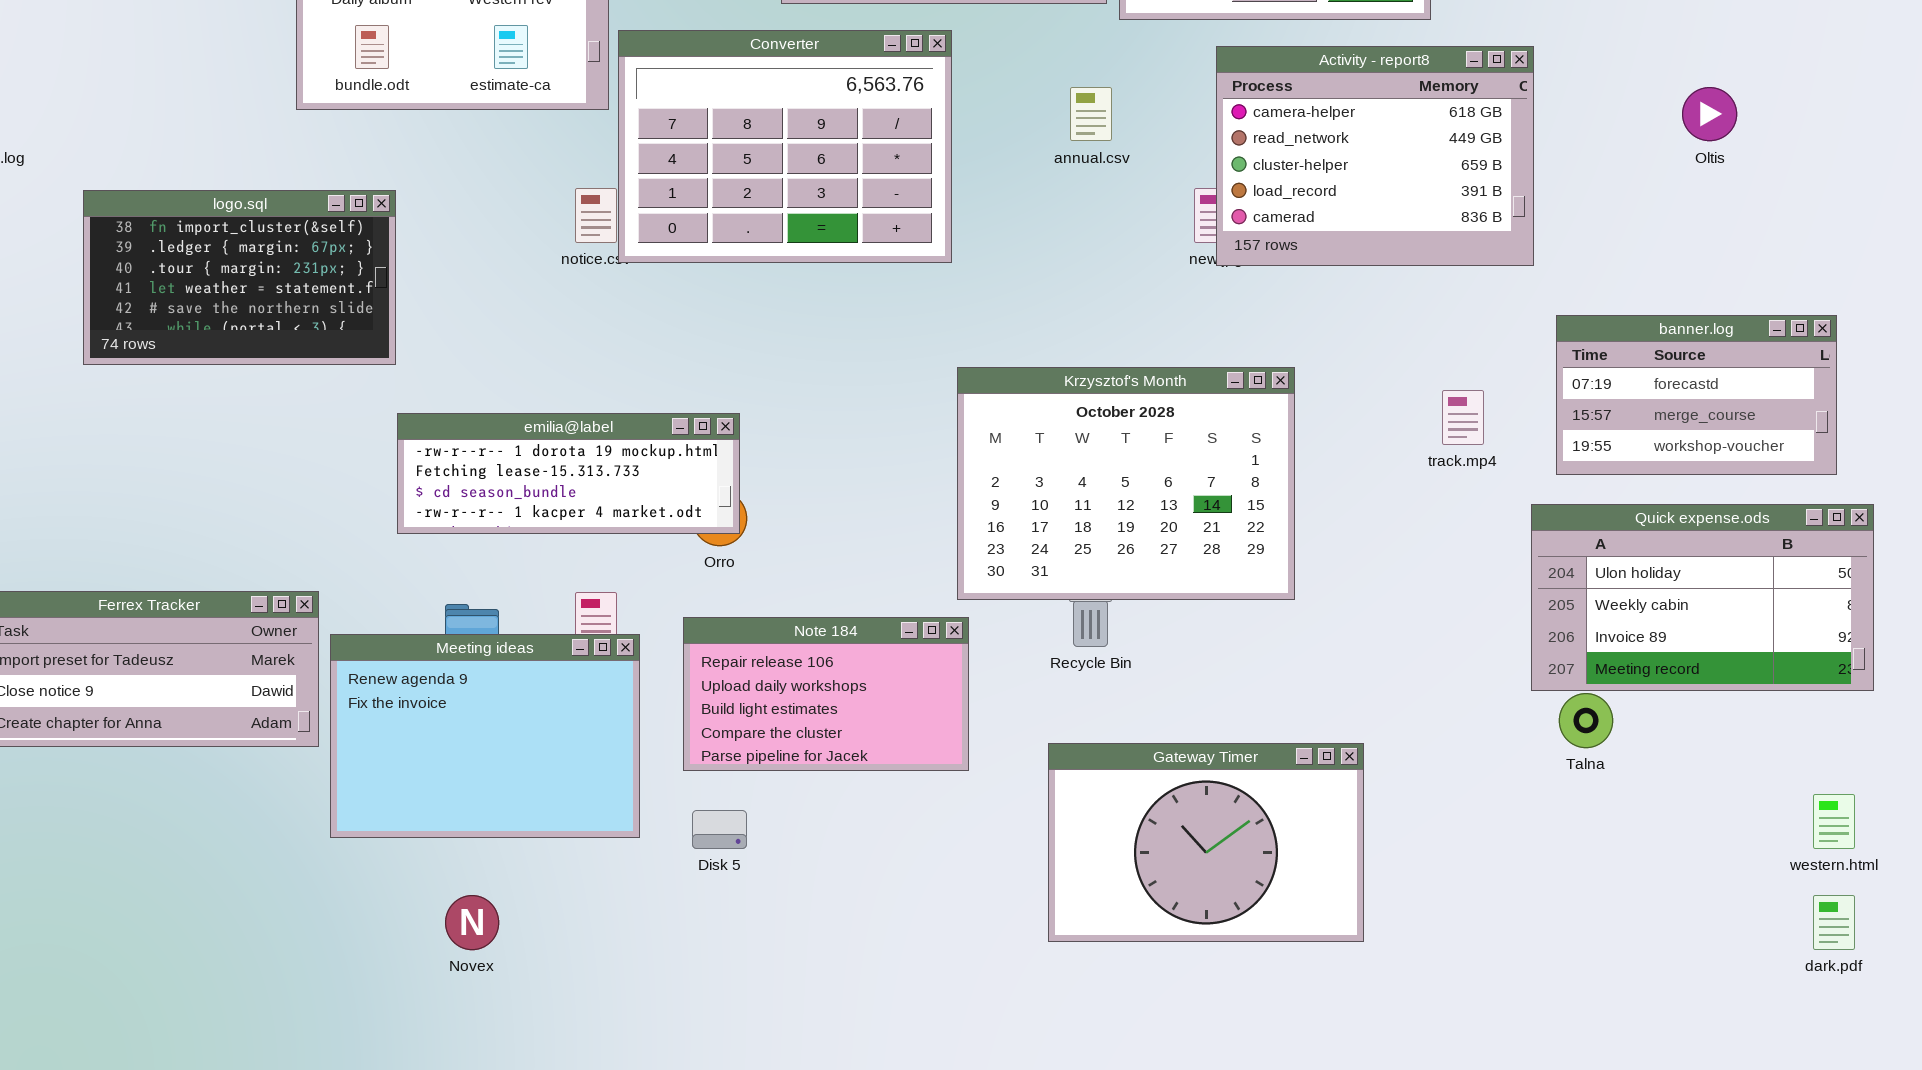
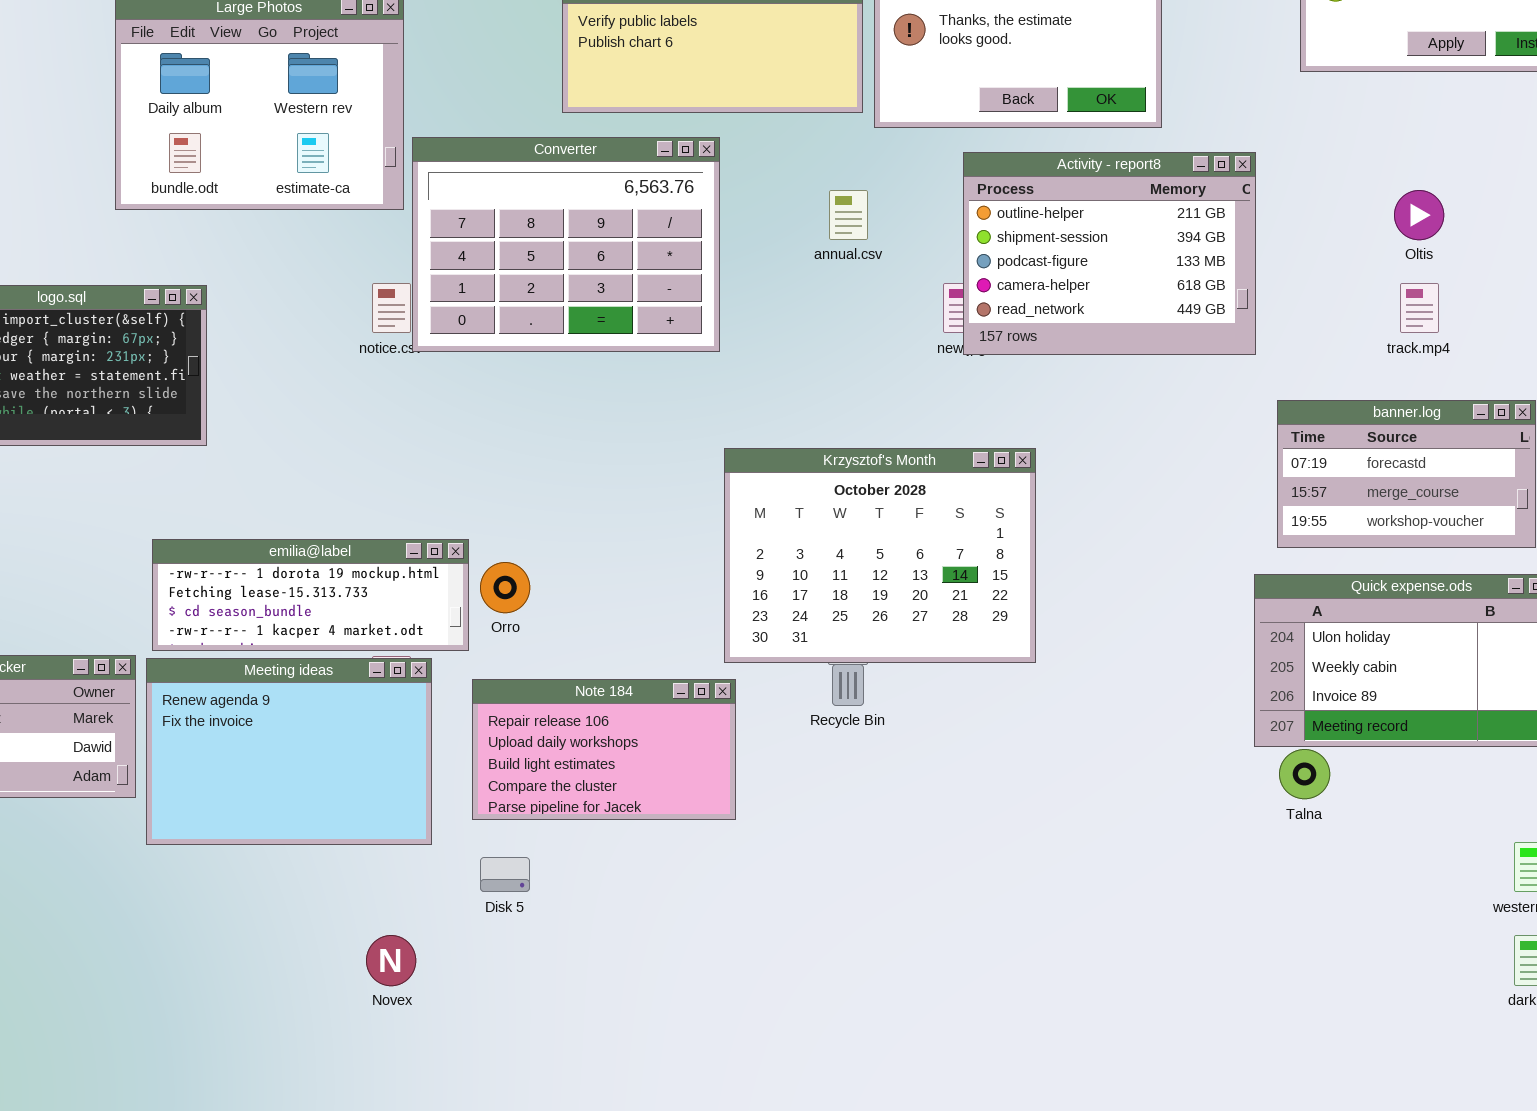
Activity - report8: [1216,46,1534,266] -> [963,152,1256,355], scrolled up 3 rows
track.mp4: [1442,390,1484,445] -> [1400,283,1439,333], moved
emilia@label: [397,413,740,534] -> [152,539,469,651], moved
Meeting ideas: [330,634,640,838] -> [146,658,432,845], moved
Gateway Timer: [1048,743,1364,942] -> none, closed
Novex: [445,895,499,950] -> [366,935,416,986], moved

